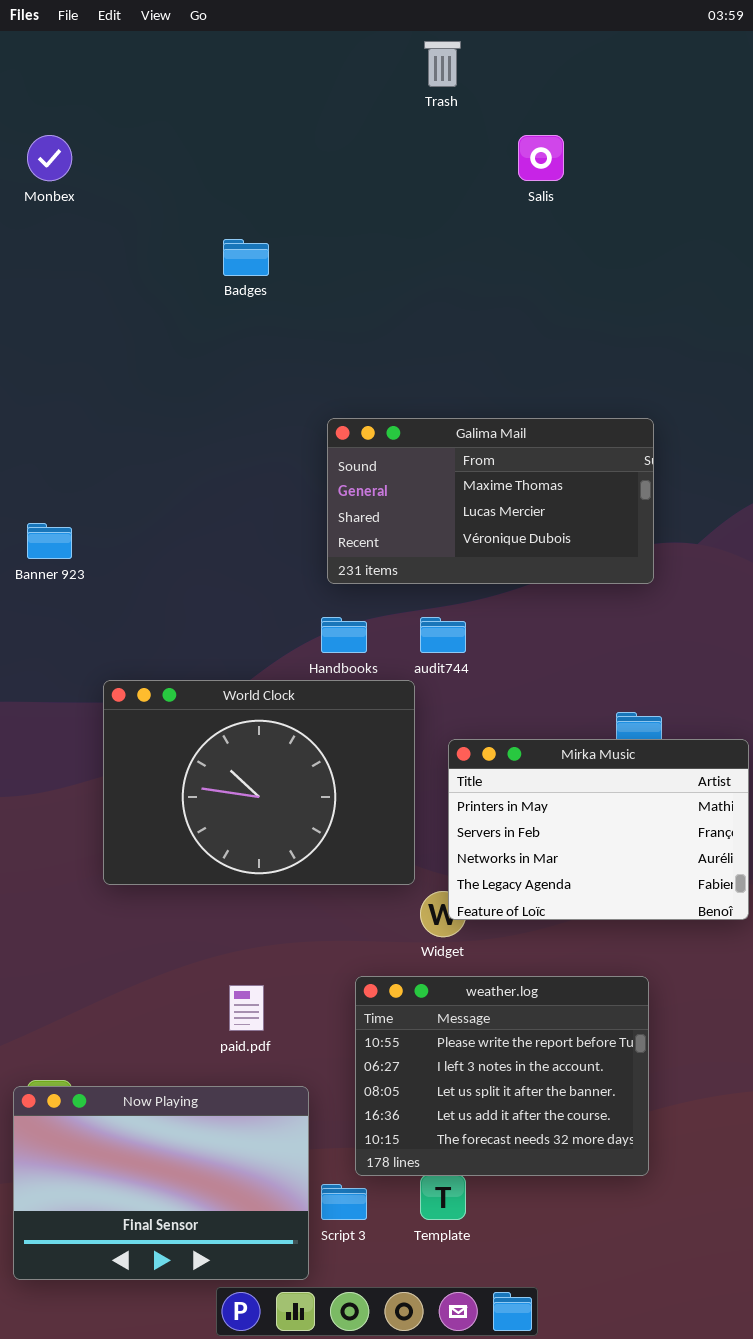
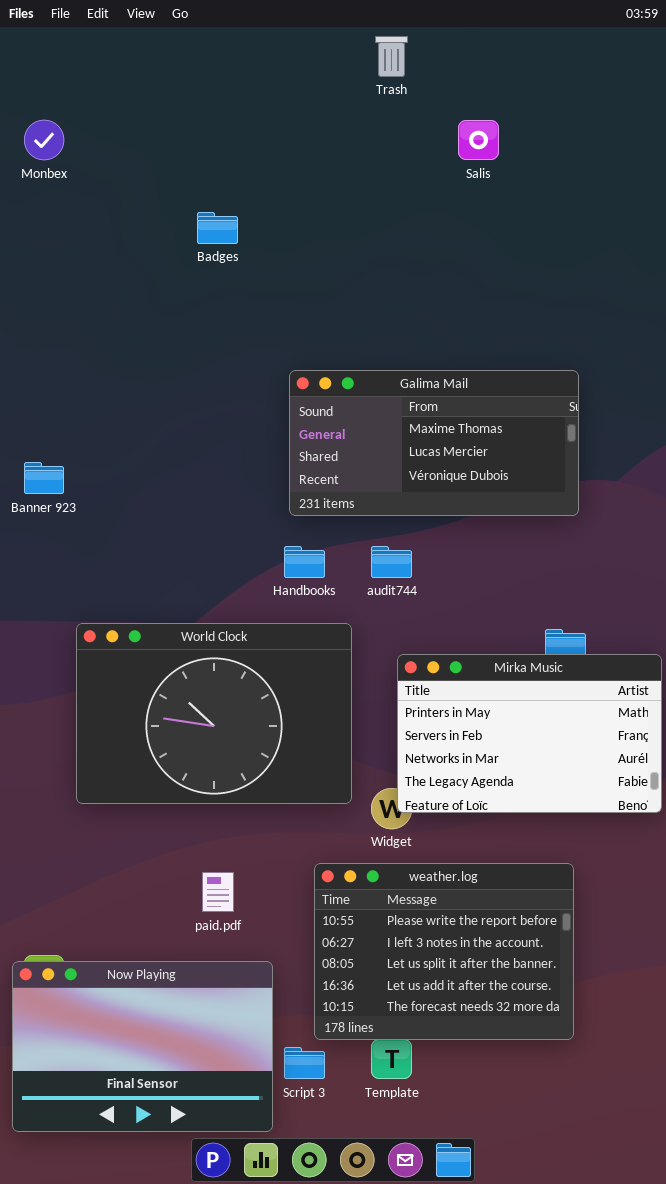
World Clock: [103,680,415,885] -> [76,623,352,804], moved

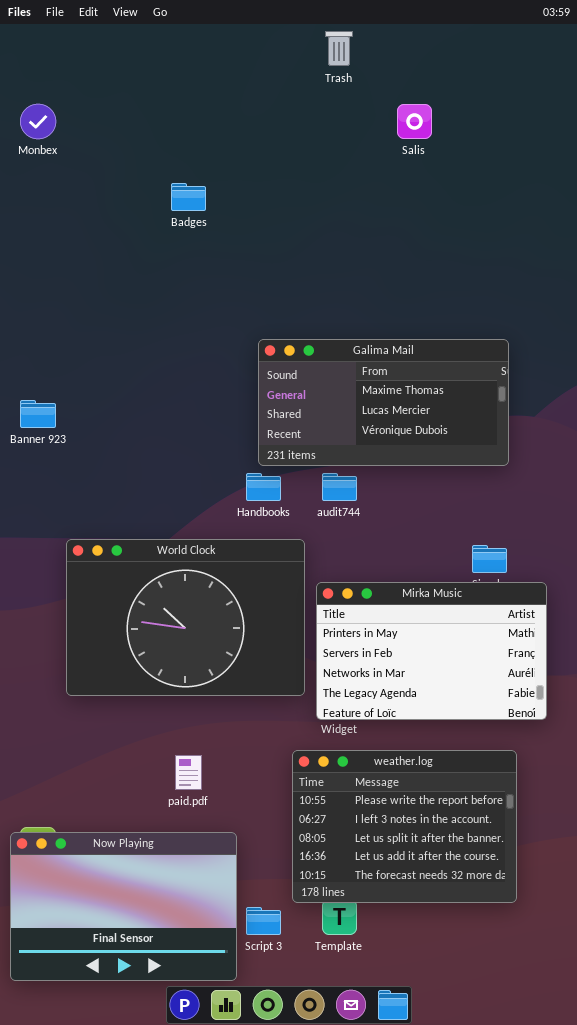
Galima Mail: [289,370,579,516] -> [258,339,509,466], moved
Mirka Music: [397,654,662,813] -> [316,582,547,720], moved
weather.log: [314,863,574,1040] -> [292,750,517,903], moved

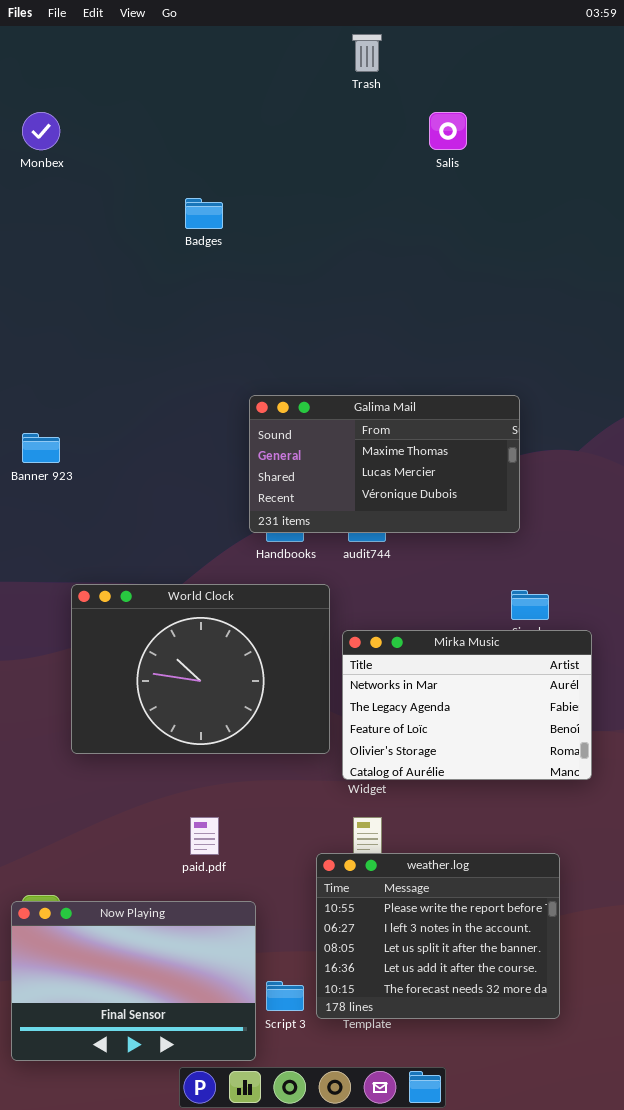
Galima Mail: [258,339,509,466] -> [249,395,520,533], moved
Mirka Music: [316,582,547,720] -> [342,630,592,780], scrolled down 2 rows
weather.log: [292,750,517,903] -> [316,853,560,1019], moved

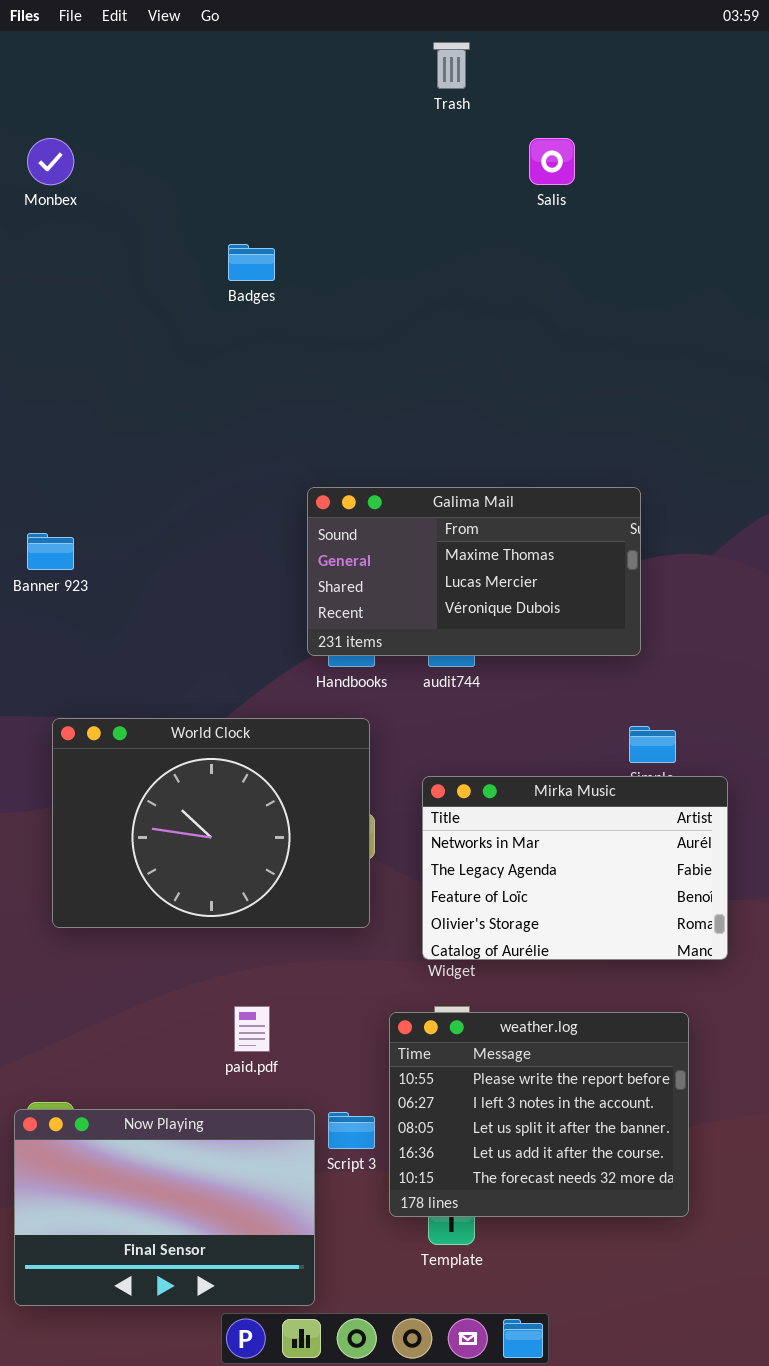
World Clock: [71,584,330,754] -> [52,718,370,928], moved
weather.log: [316,853,560,1019] -> [389,1012,689,1217], moved
Script 3: [266,981,304,1011] -> [328,1112,375,1149], moved

